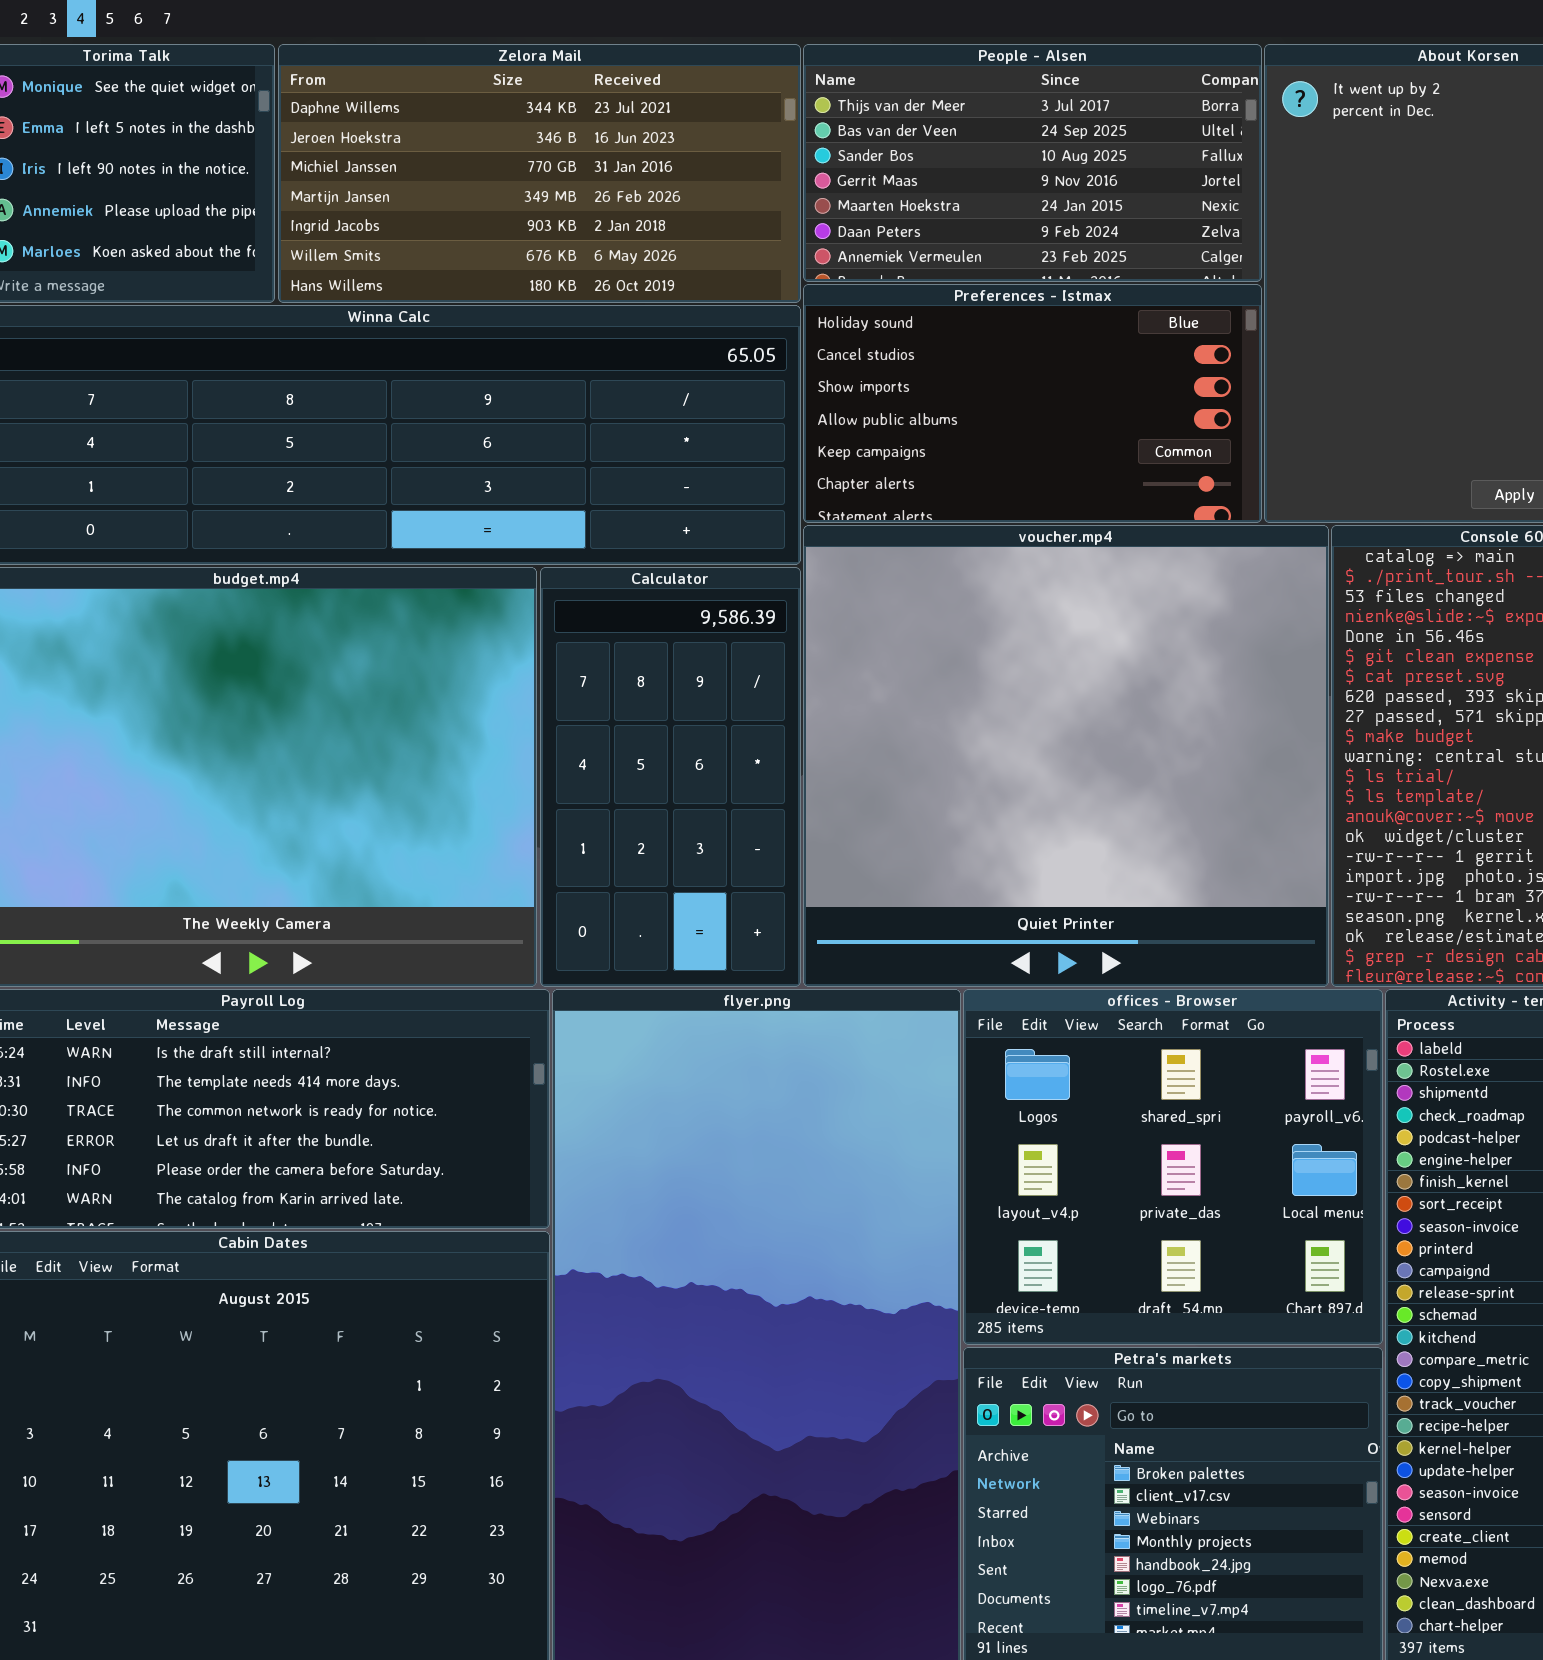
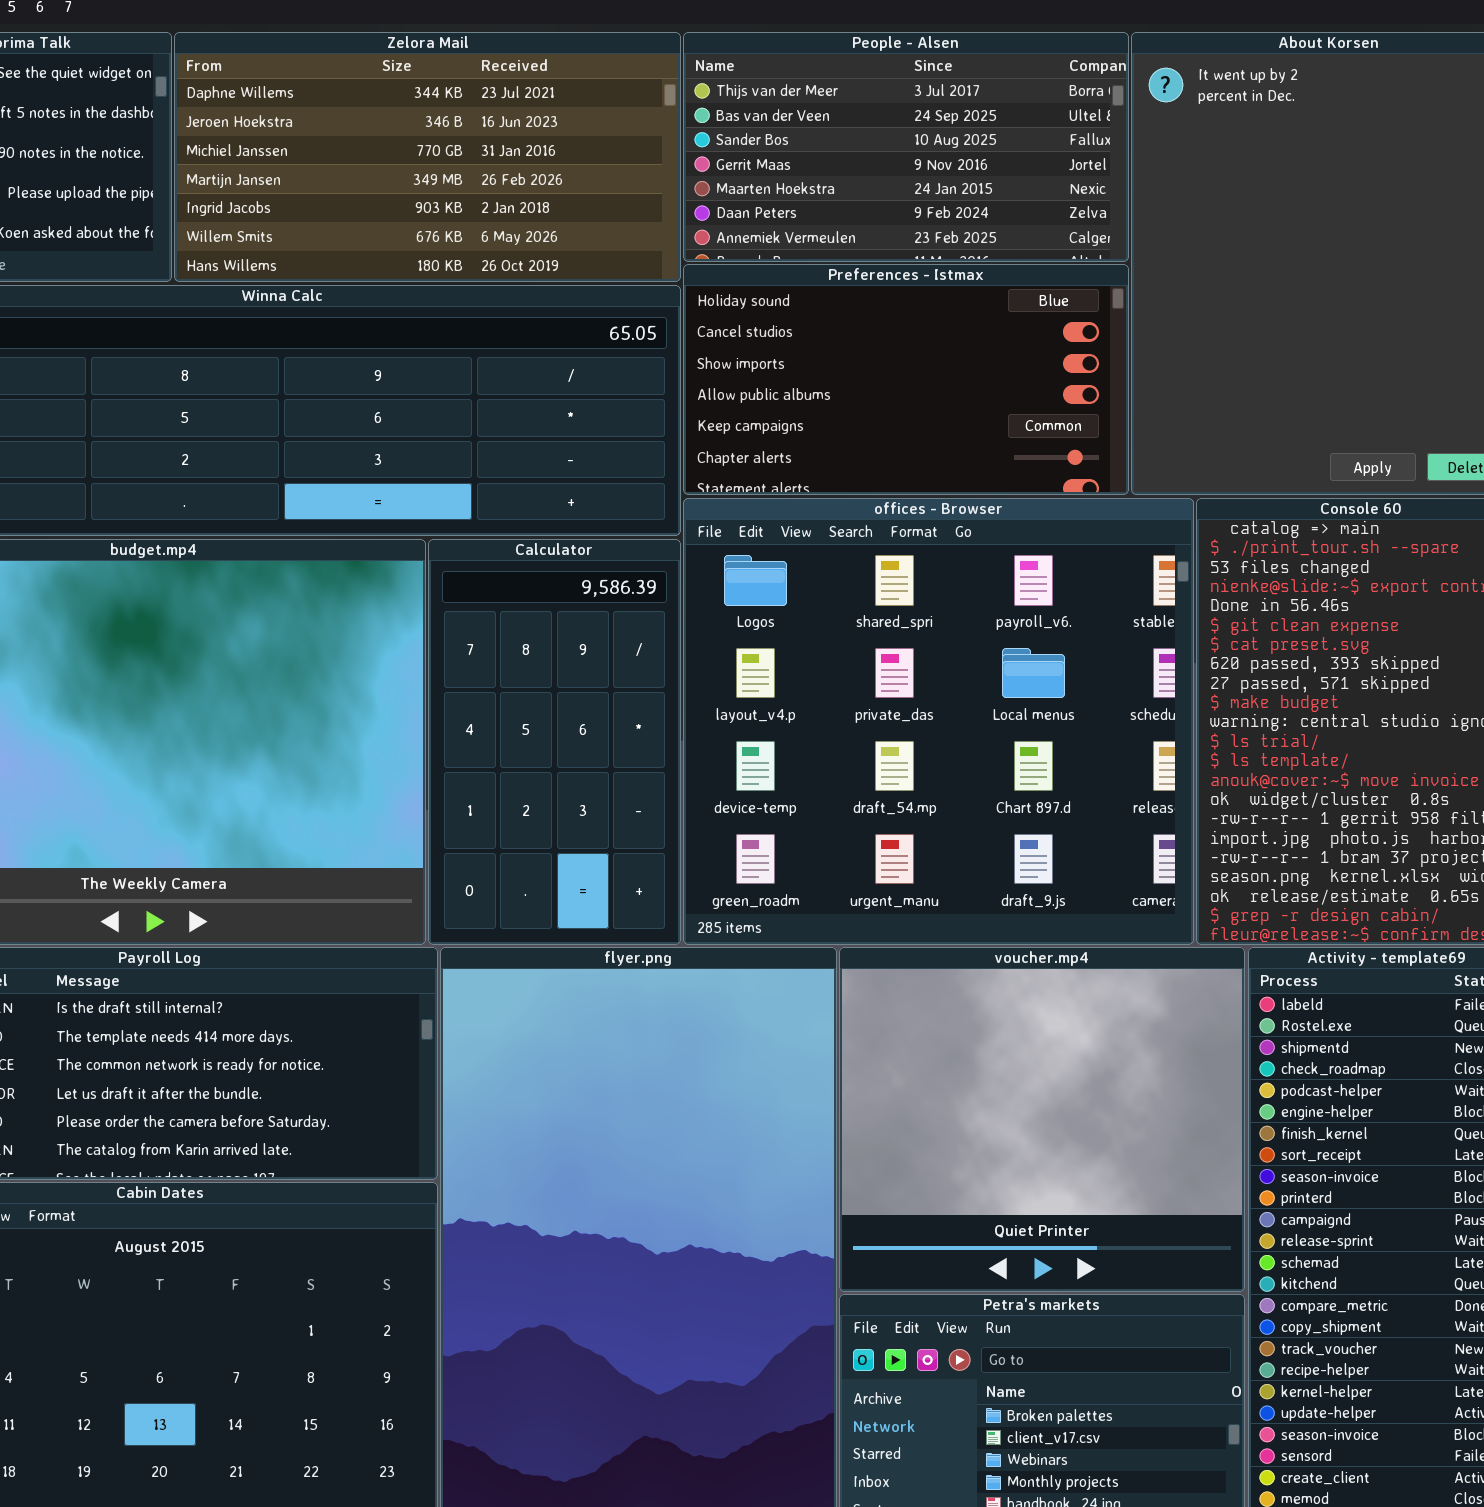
voucher.mp4: [803,525,1329,987] -> [839,947,1245,1292], moved, resized
offices - Browser: [963,989,1383,1345] -> [683,498,1194,945], moved, resized

